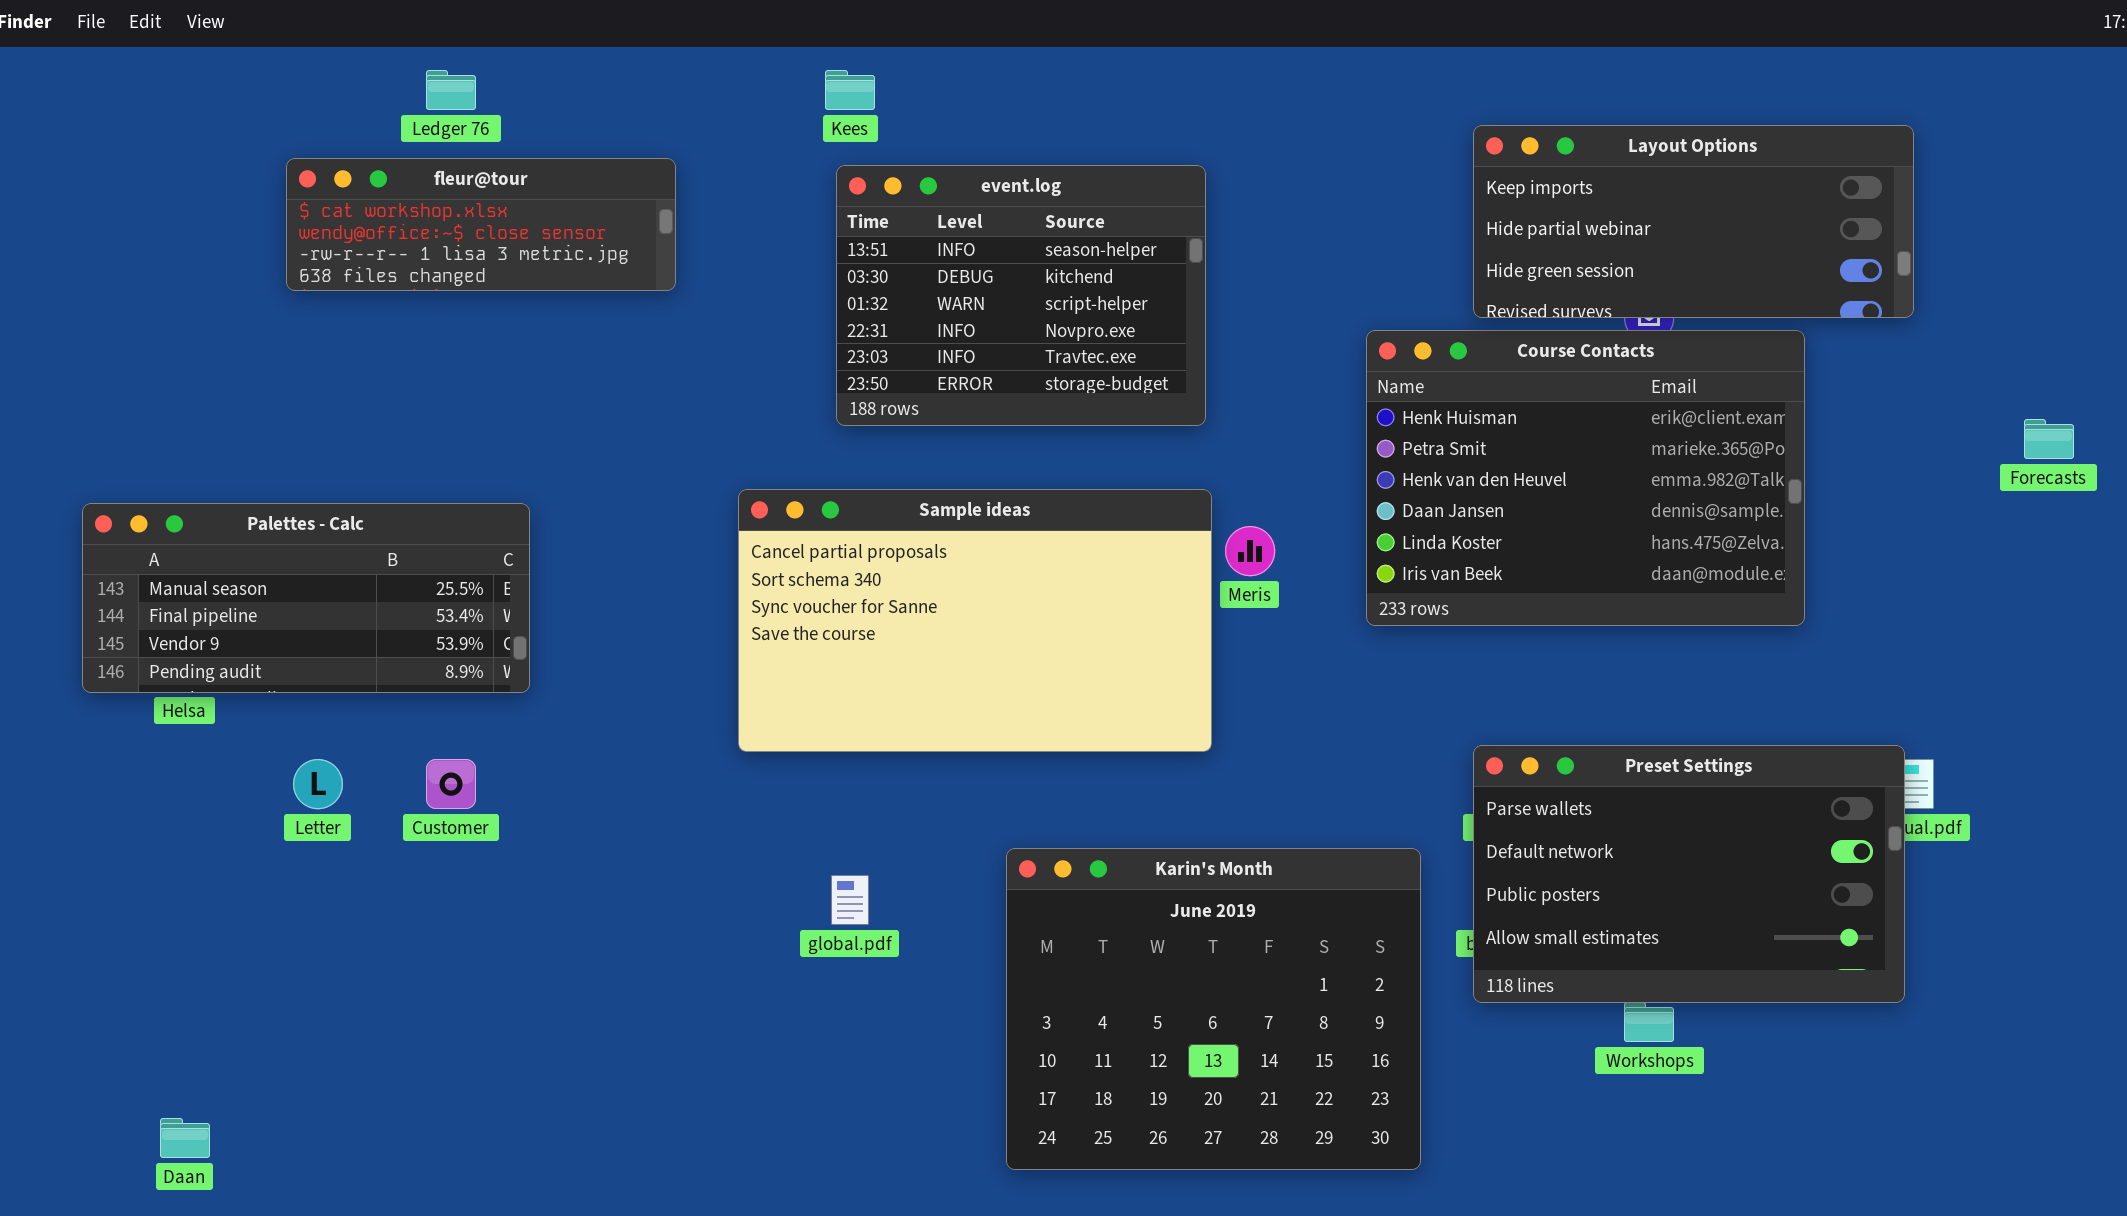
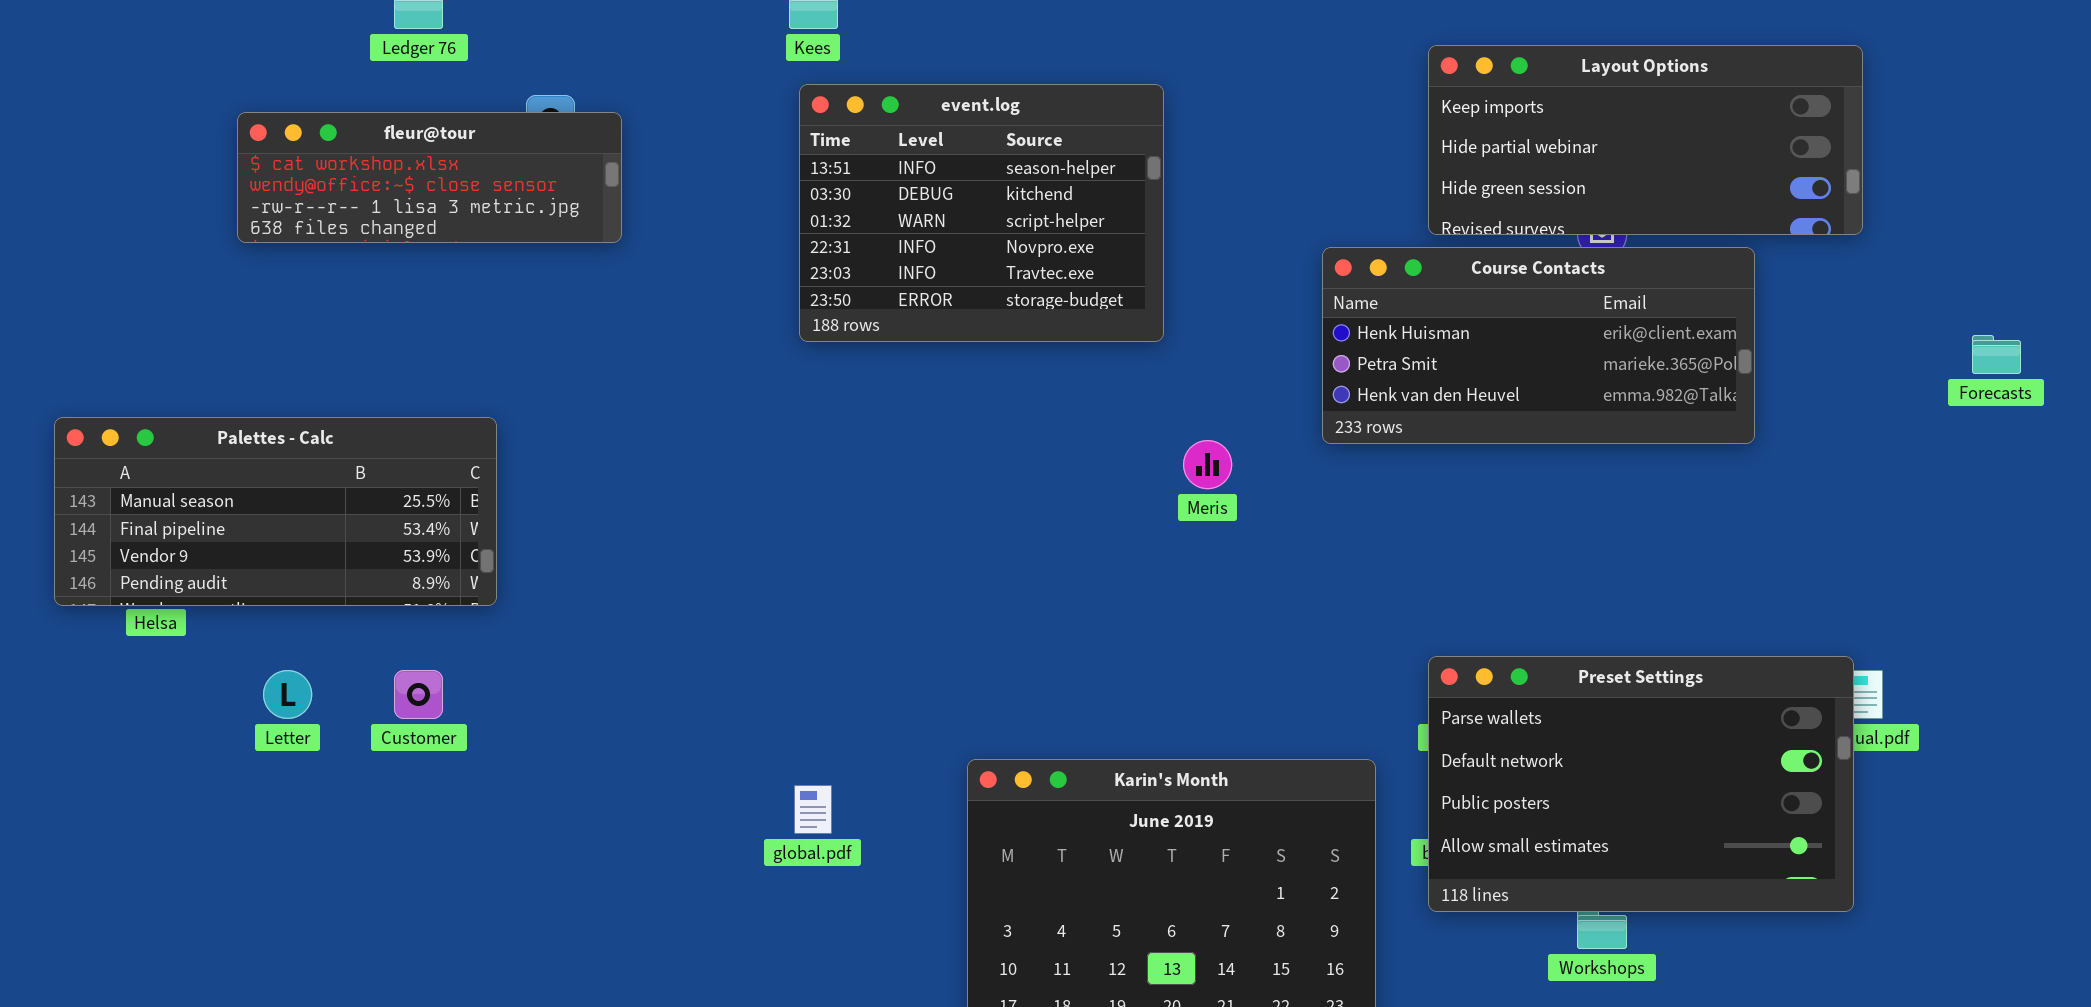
fleur@tour: [286,158,676,291] -> [237,112,622,243], moved
Course Contacts: [1366,330,1805,626] -> [1322,247,1755,444], resized
Sample ideas: [738,489,1212,752] -> none, closed

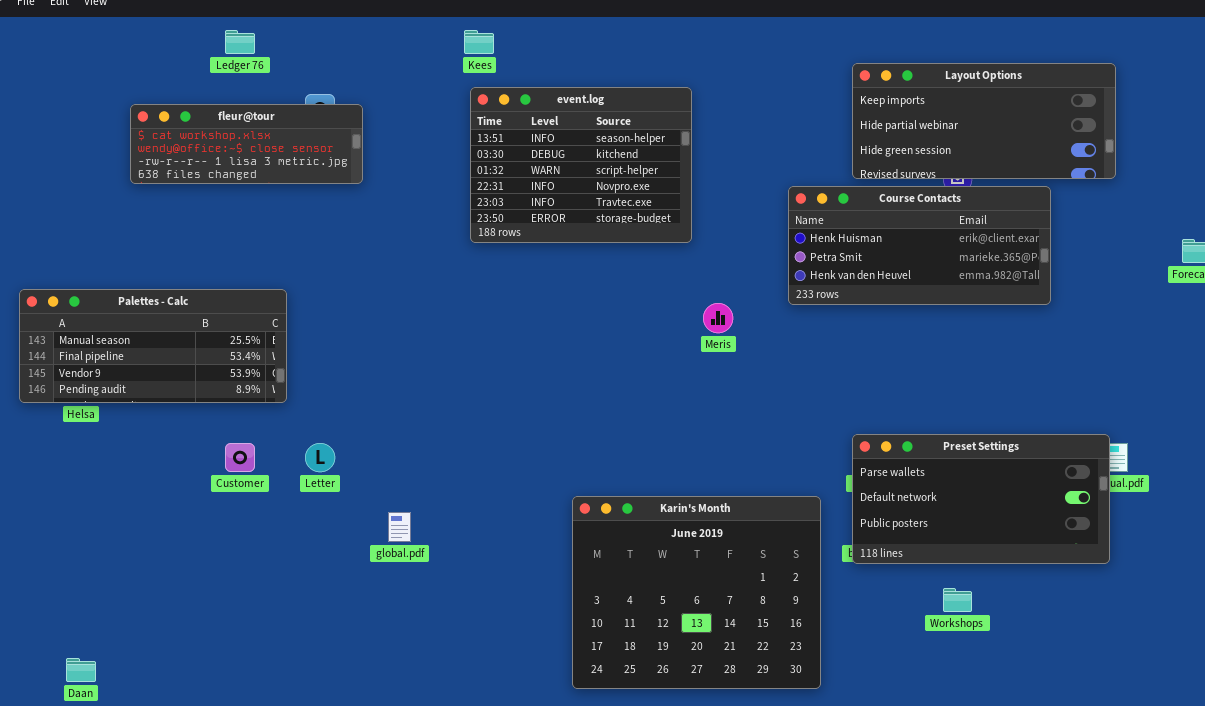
Preset Settings: [1428,656,1854,912] -> [852,434,1110,564], resized
Letter: [263,670,312,719] -> [305,443,335,472], moved
global.pdf: [794,785,832,834] -> [388,512,411,542], moved

